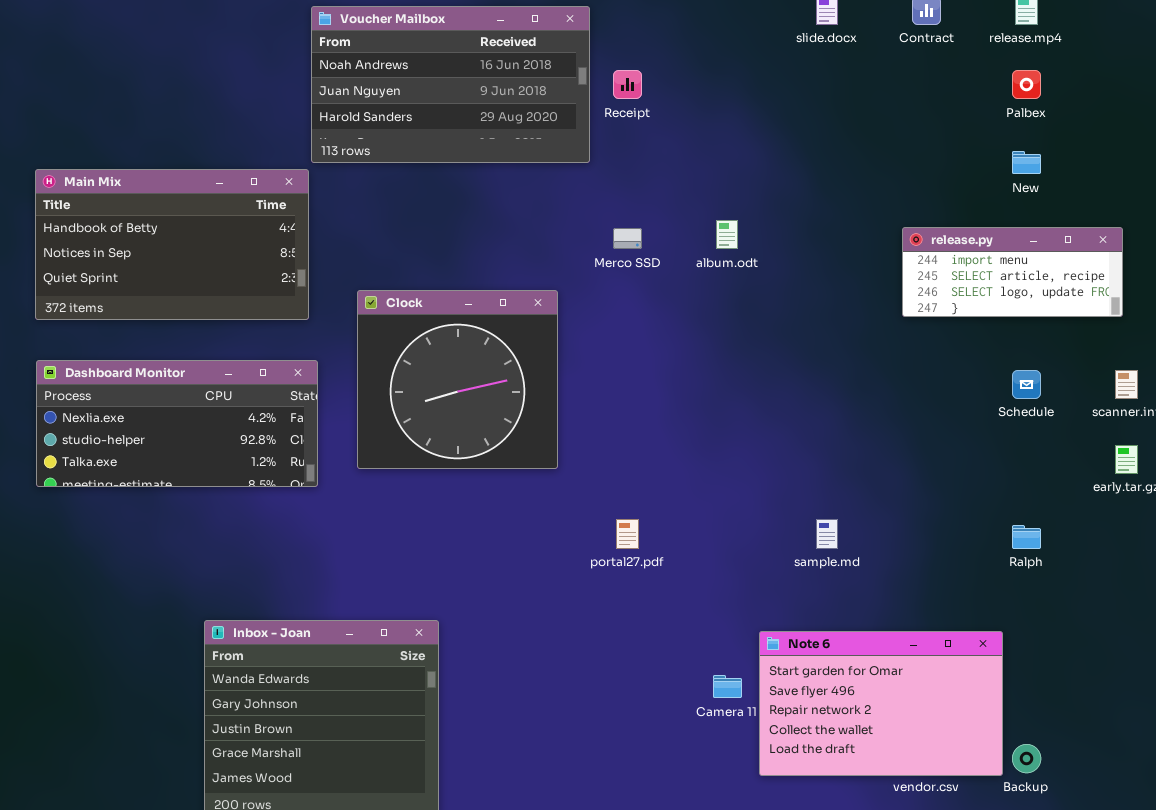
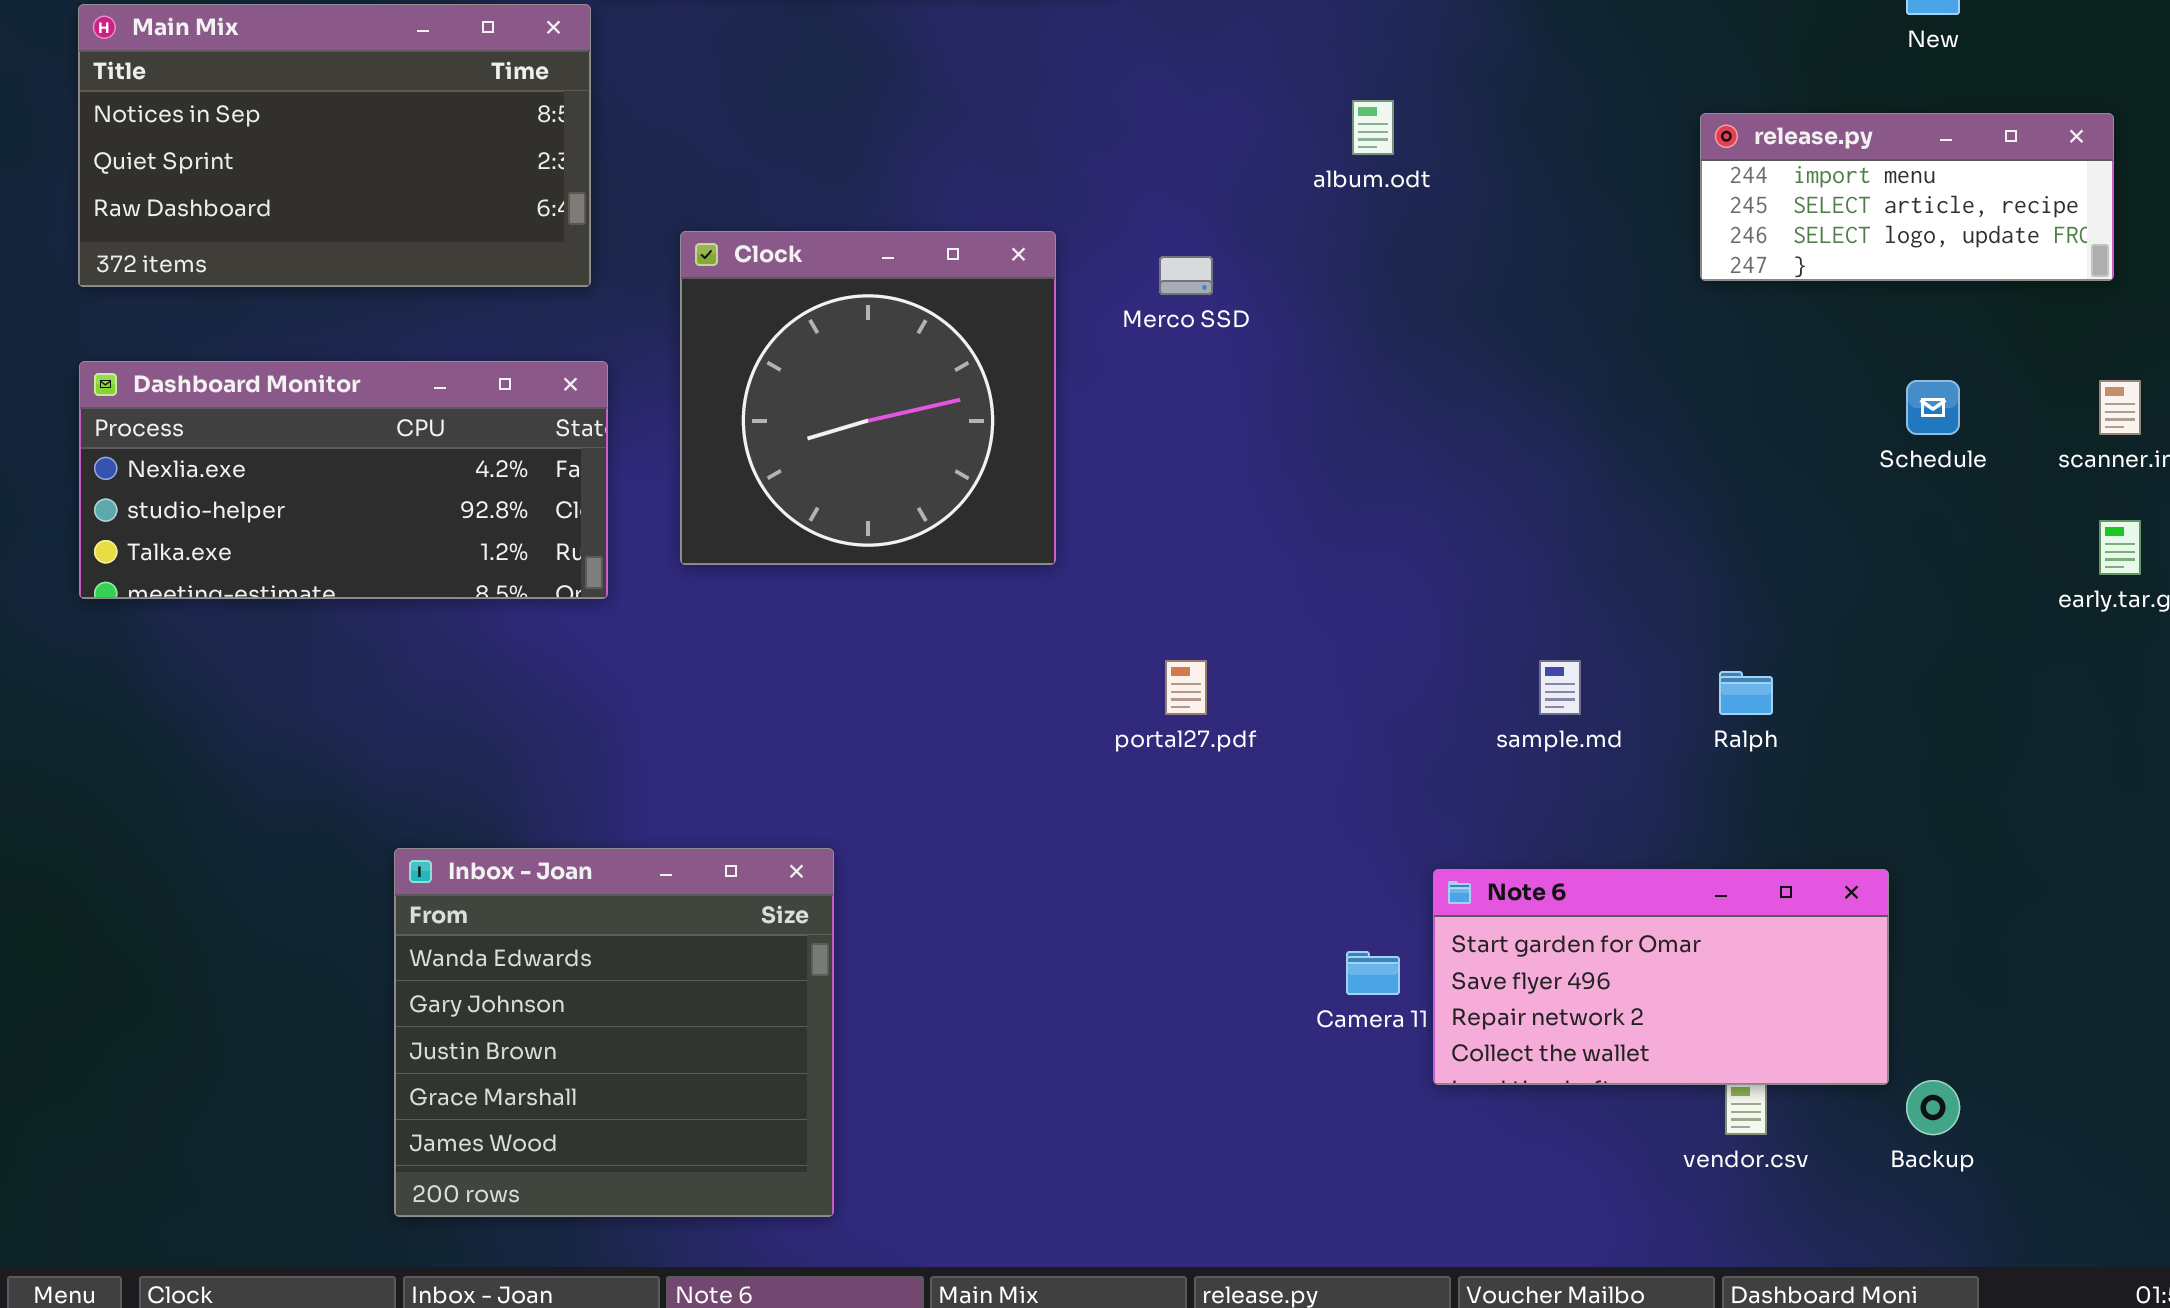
Main Mix: [35,169,309,320] -> [78,4,591,287], scrolled down 1 row
Merco SSD: [613,228,642,249] -> [1159,256,1213,295], moved
Ralph: [1012,525,1041,549] -> [1719,671,1773,715], moved
Note 6: [759,631,1003,776] -> [1433,869,1889,1085], resized

